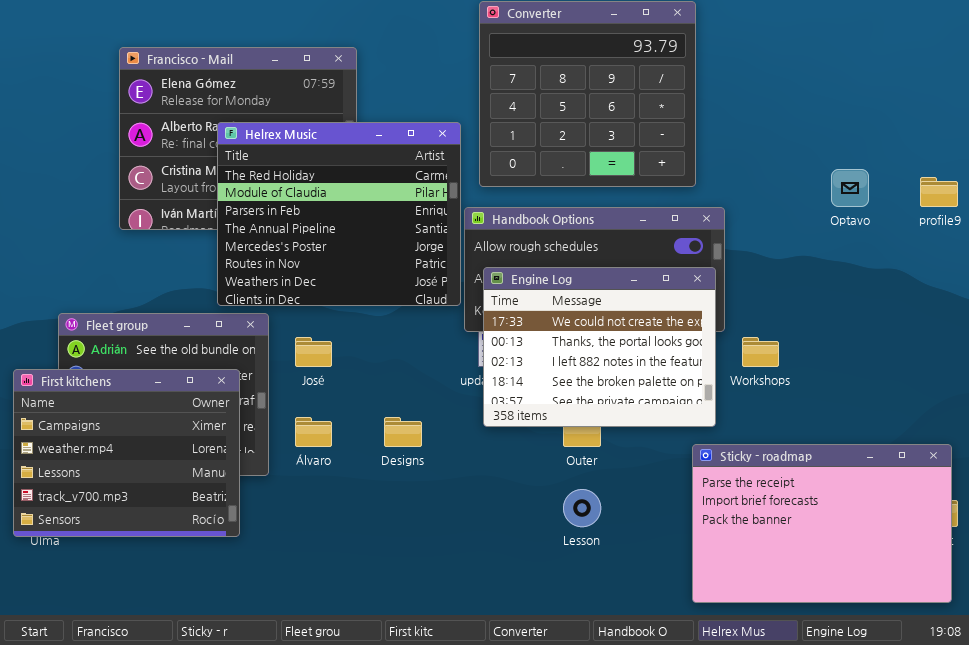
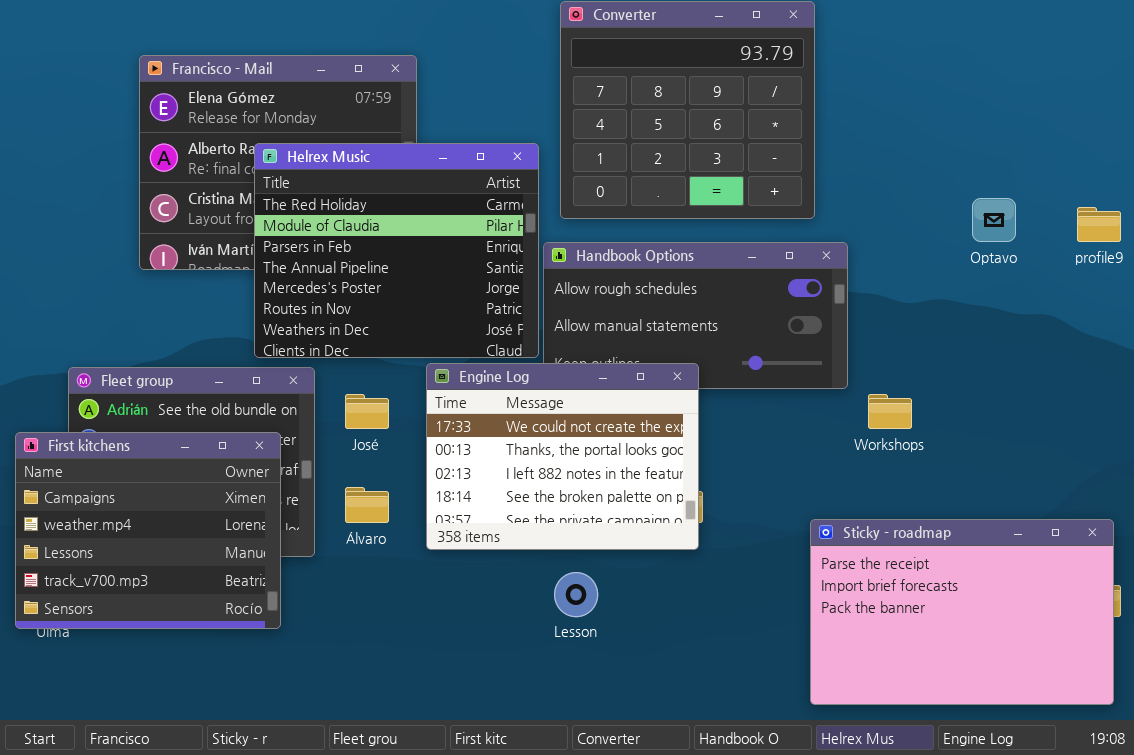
Engine Log: [483,267,716,427] -> [426,363,699,550], moved
Lesson: [563,489,601,527] -> [554,572,598,617], moved

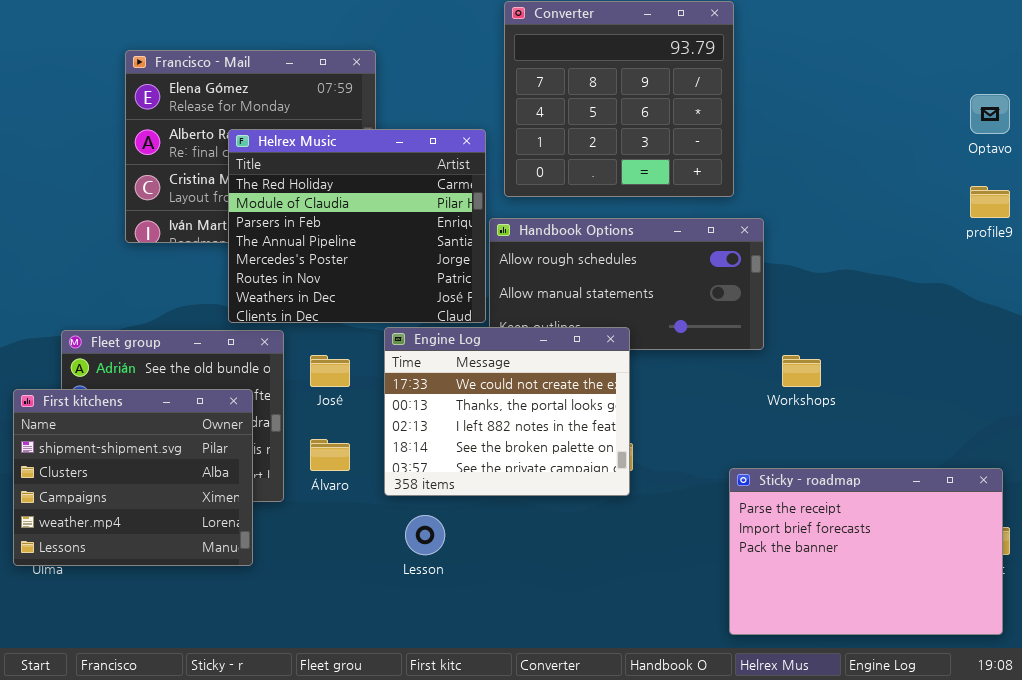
Optavo: [972,198,1016,242] -> [970,94,1010,134], moved
First kitchens: [15,432,281,629] -> [13,389,253,566], scrolled up 2 rows
Lesson: [554,572,598,617] -> [405,515,445,555], moved

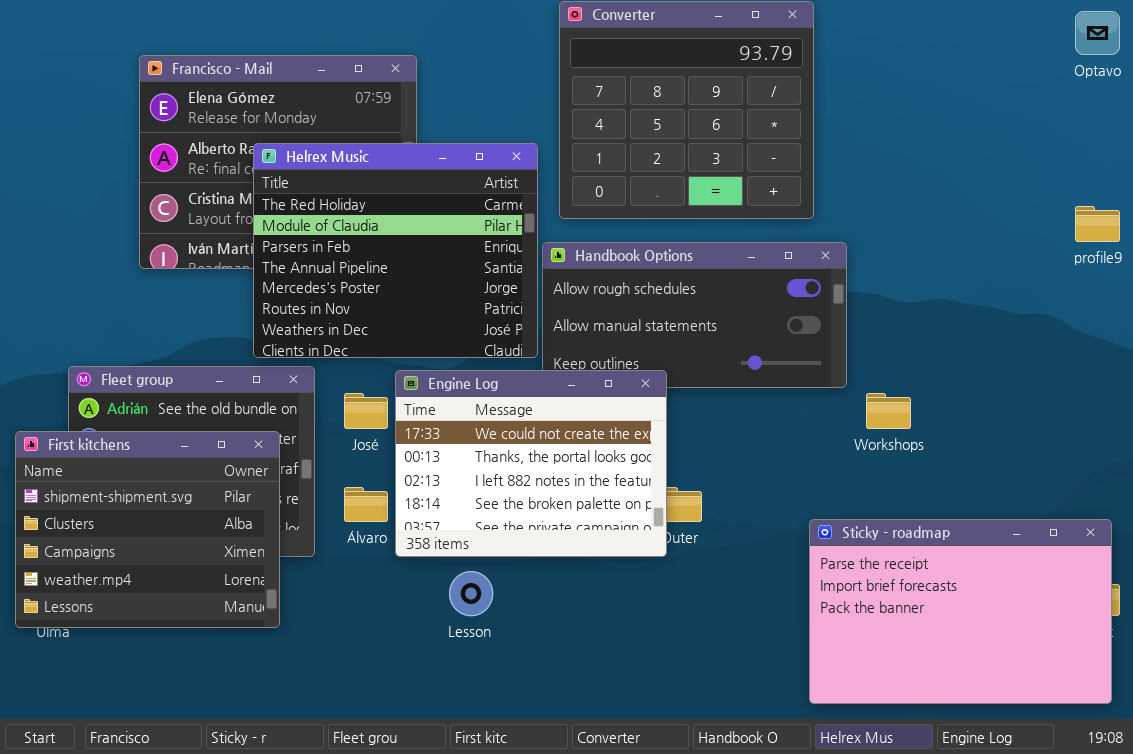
Optavo: [970,94,1010,134] -> [1075,11,1120,55], moved
Engine Log: [384,327,630,496] -> [395,370,667,557], moved

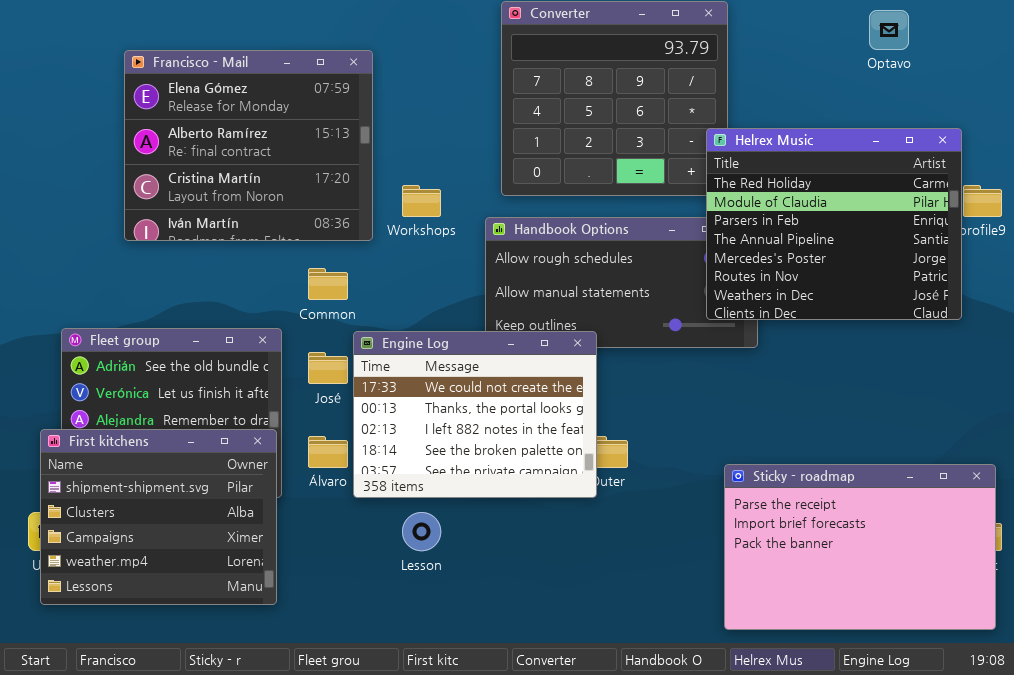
Optavo: [1075,11,1120,55] -> [869,10,909,50], moved
Helrex Music: [253,143,538,358] -> [706,128,962,320], moved
Workshops: [866,393,911,429] -> [402,185,441,217], moved
First kitchens: [15,431,280,628] -> [40,429,277,605], moved

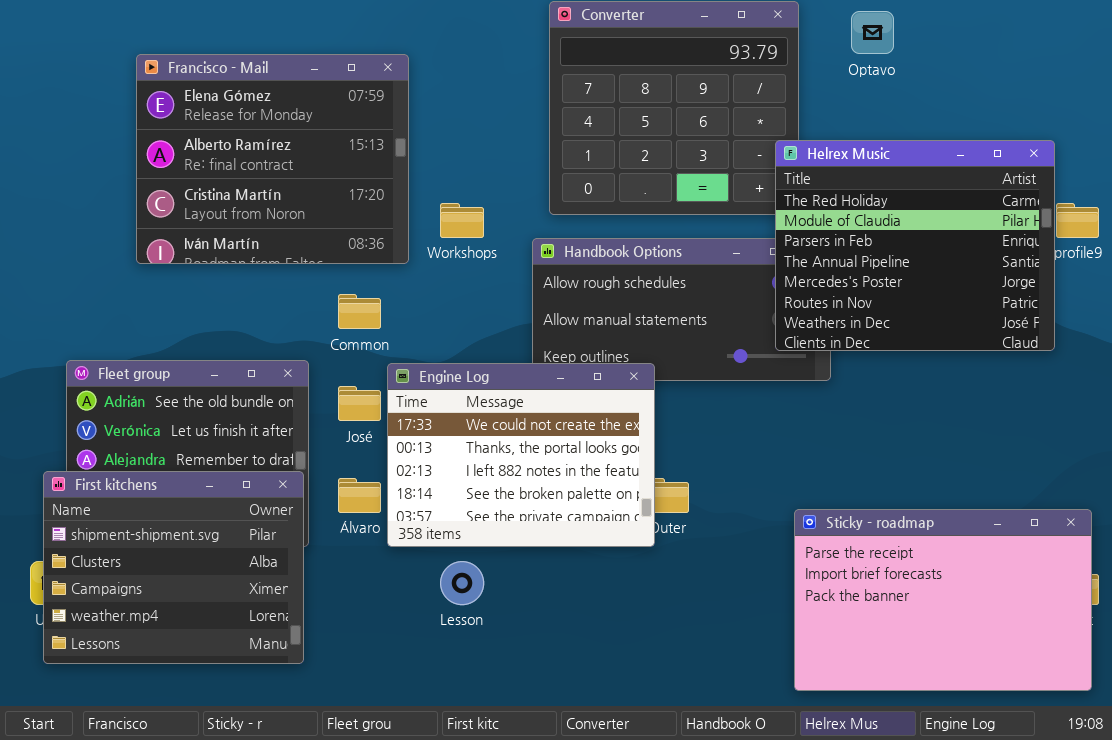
Optavo: [869,10,909,50] -> [851,11,894,54], moved

